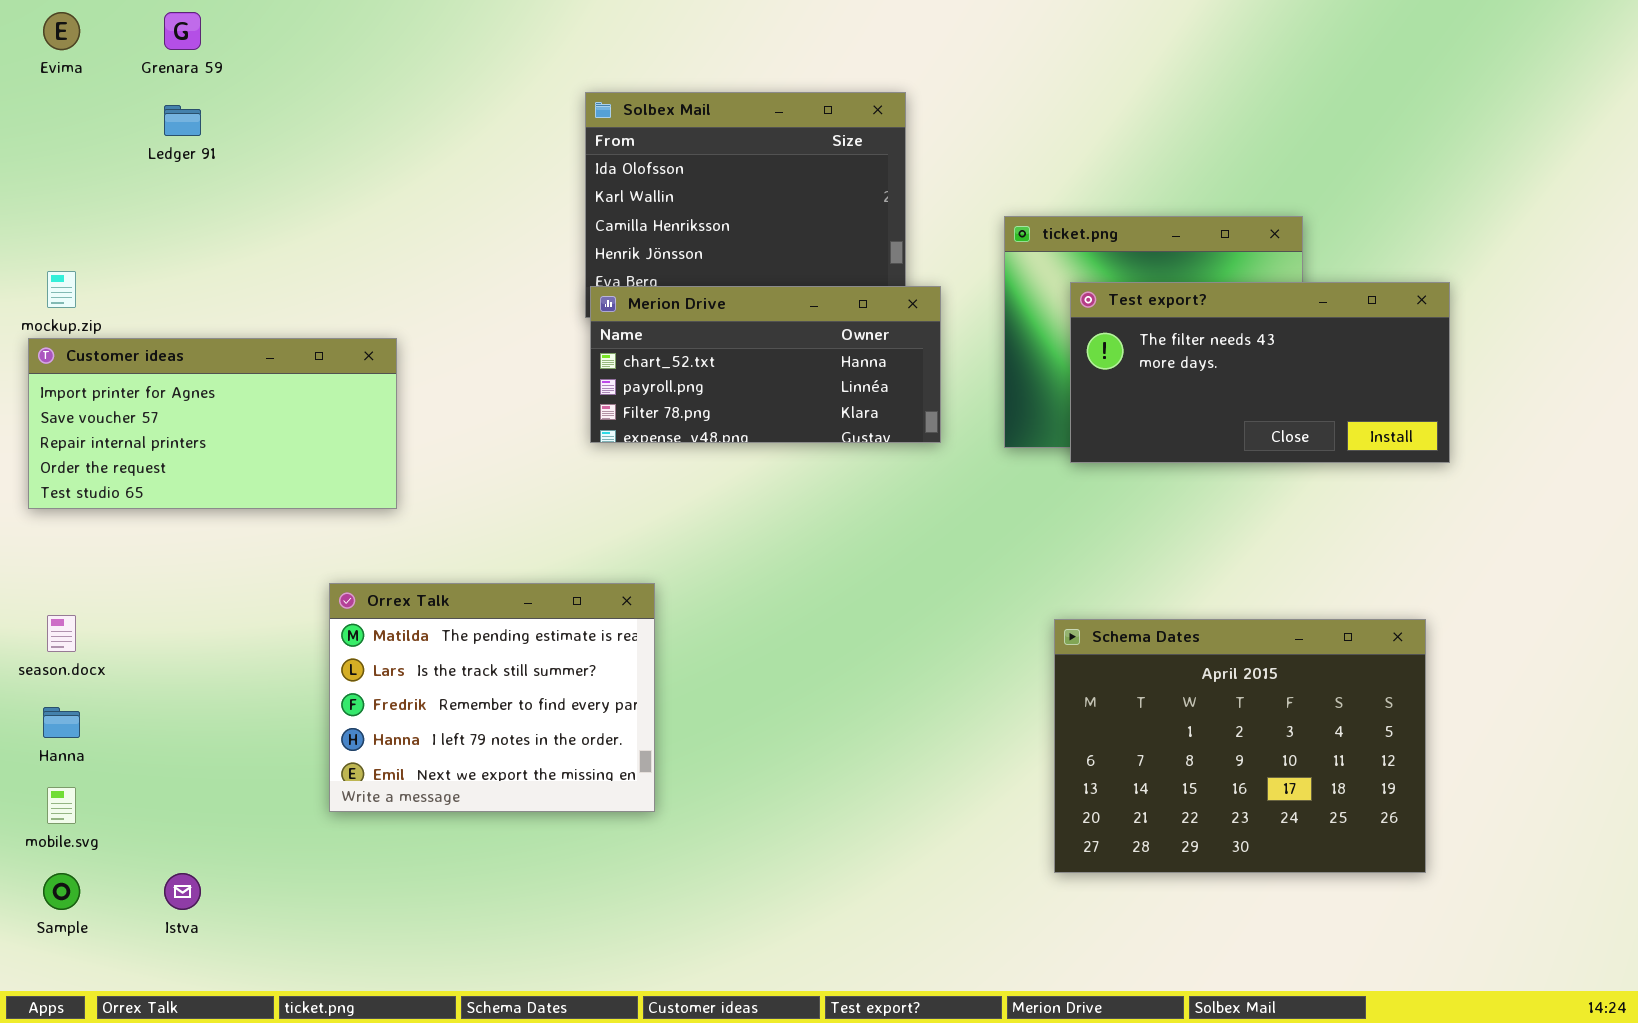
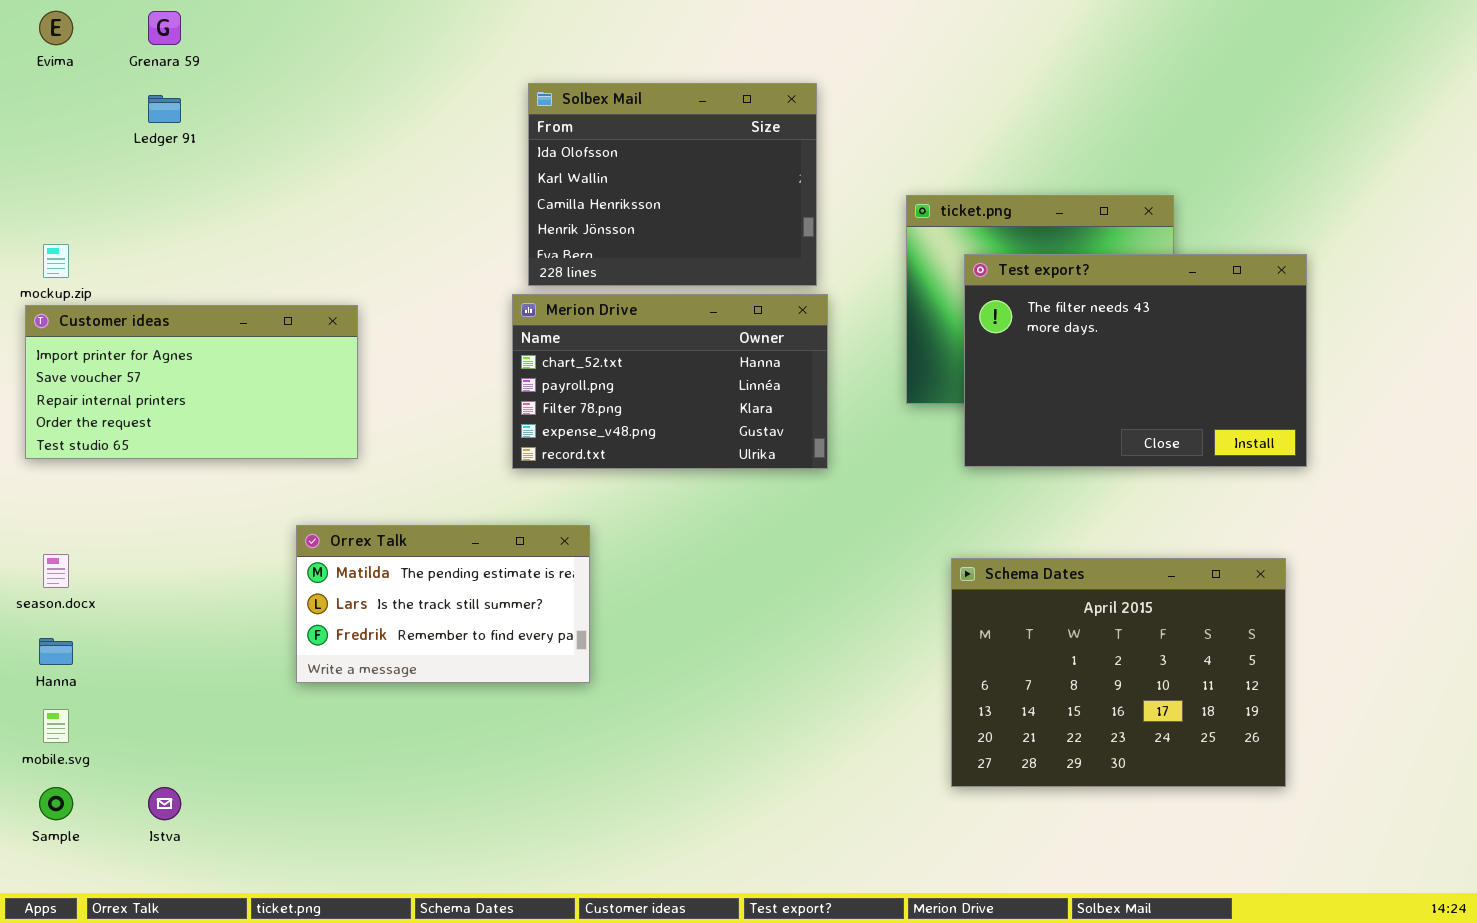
Test export?: [1070,282,1450,463] -> [964,254,1307,467], resized
Merion Drive: [590,286,941,443] -> [512,294,828,469], moved, resized
Orrex Talk: [329,583,655,812] -> [296,525,590,683], resized

